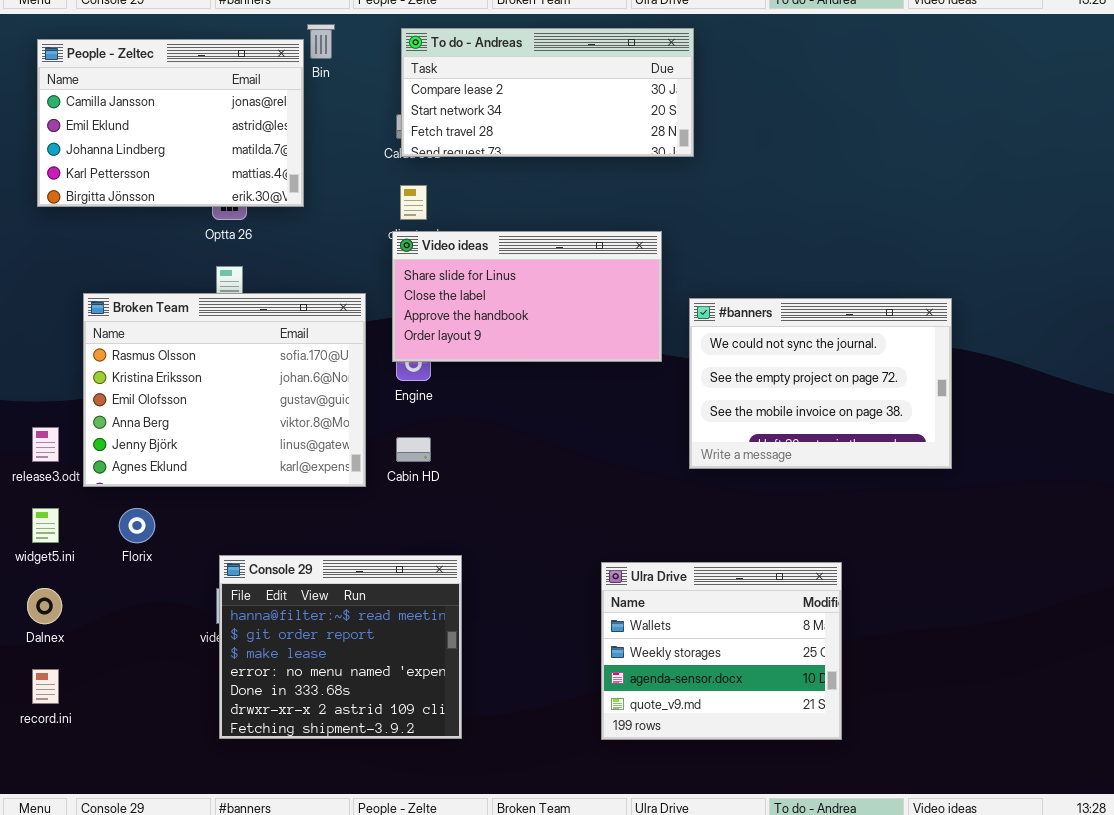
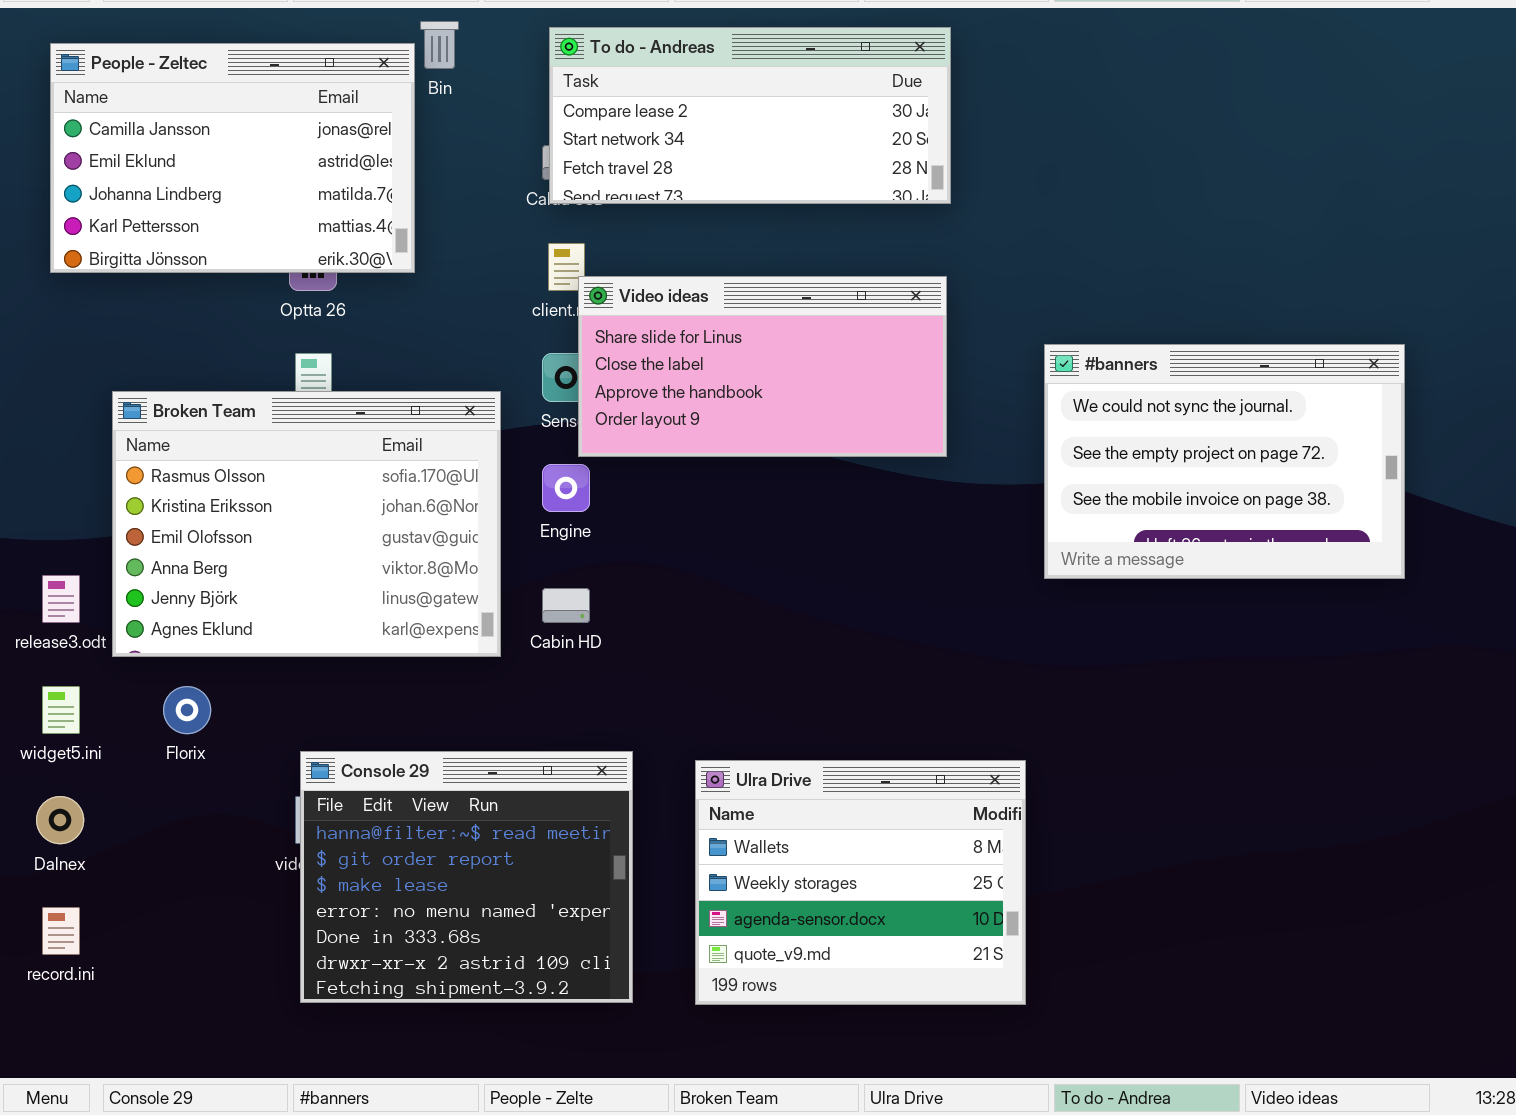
Video ideas: [392,231,662,362] -> [578,276,947,457], moved
#banners: [689,298,952,469] -> [1044,344,1405,579], moved
Ulra Drive: [601,562,842,740] -> [695,760,1026,1005], moved

